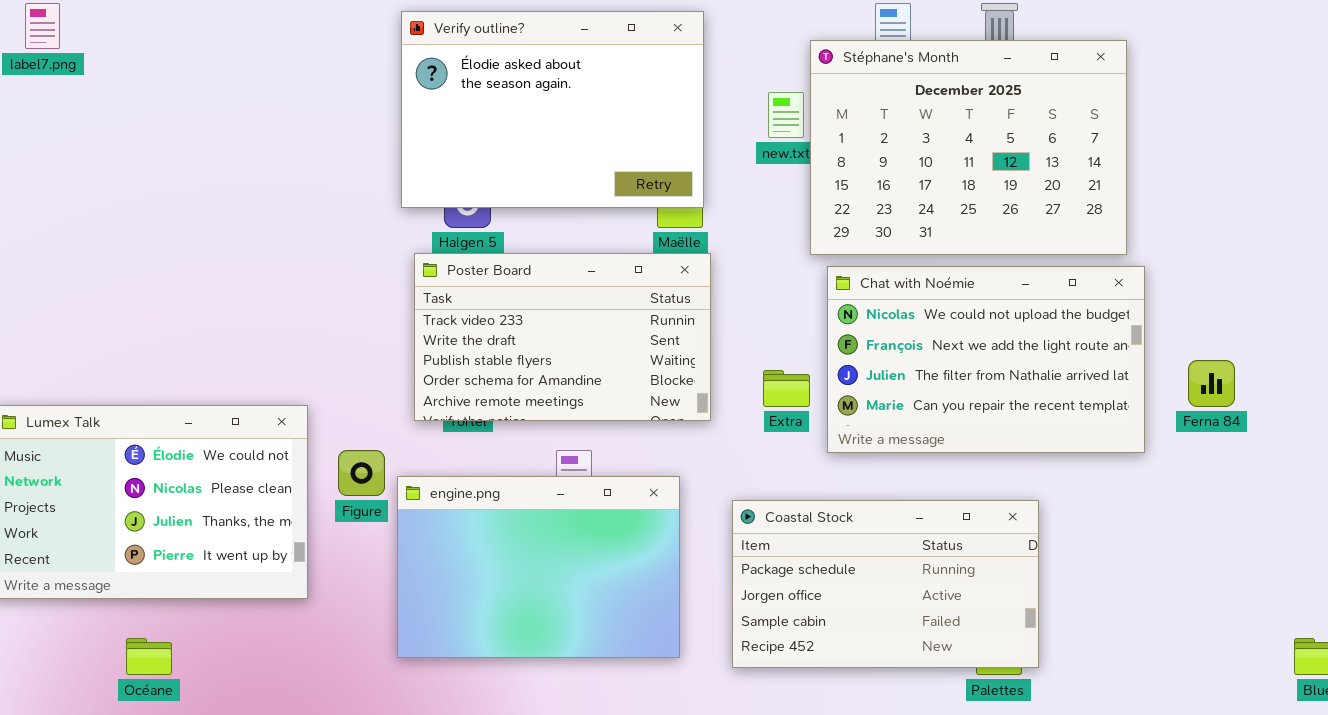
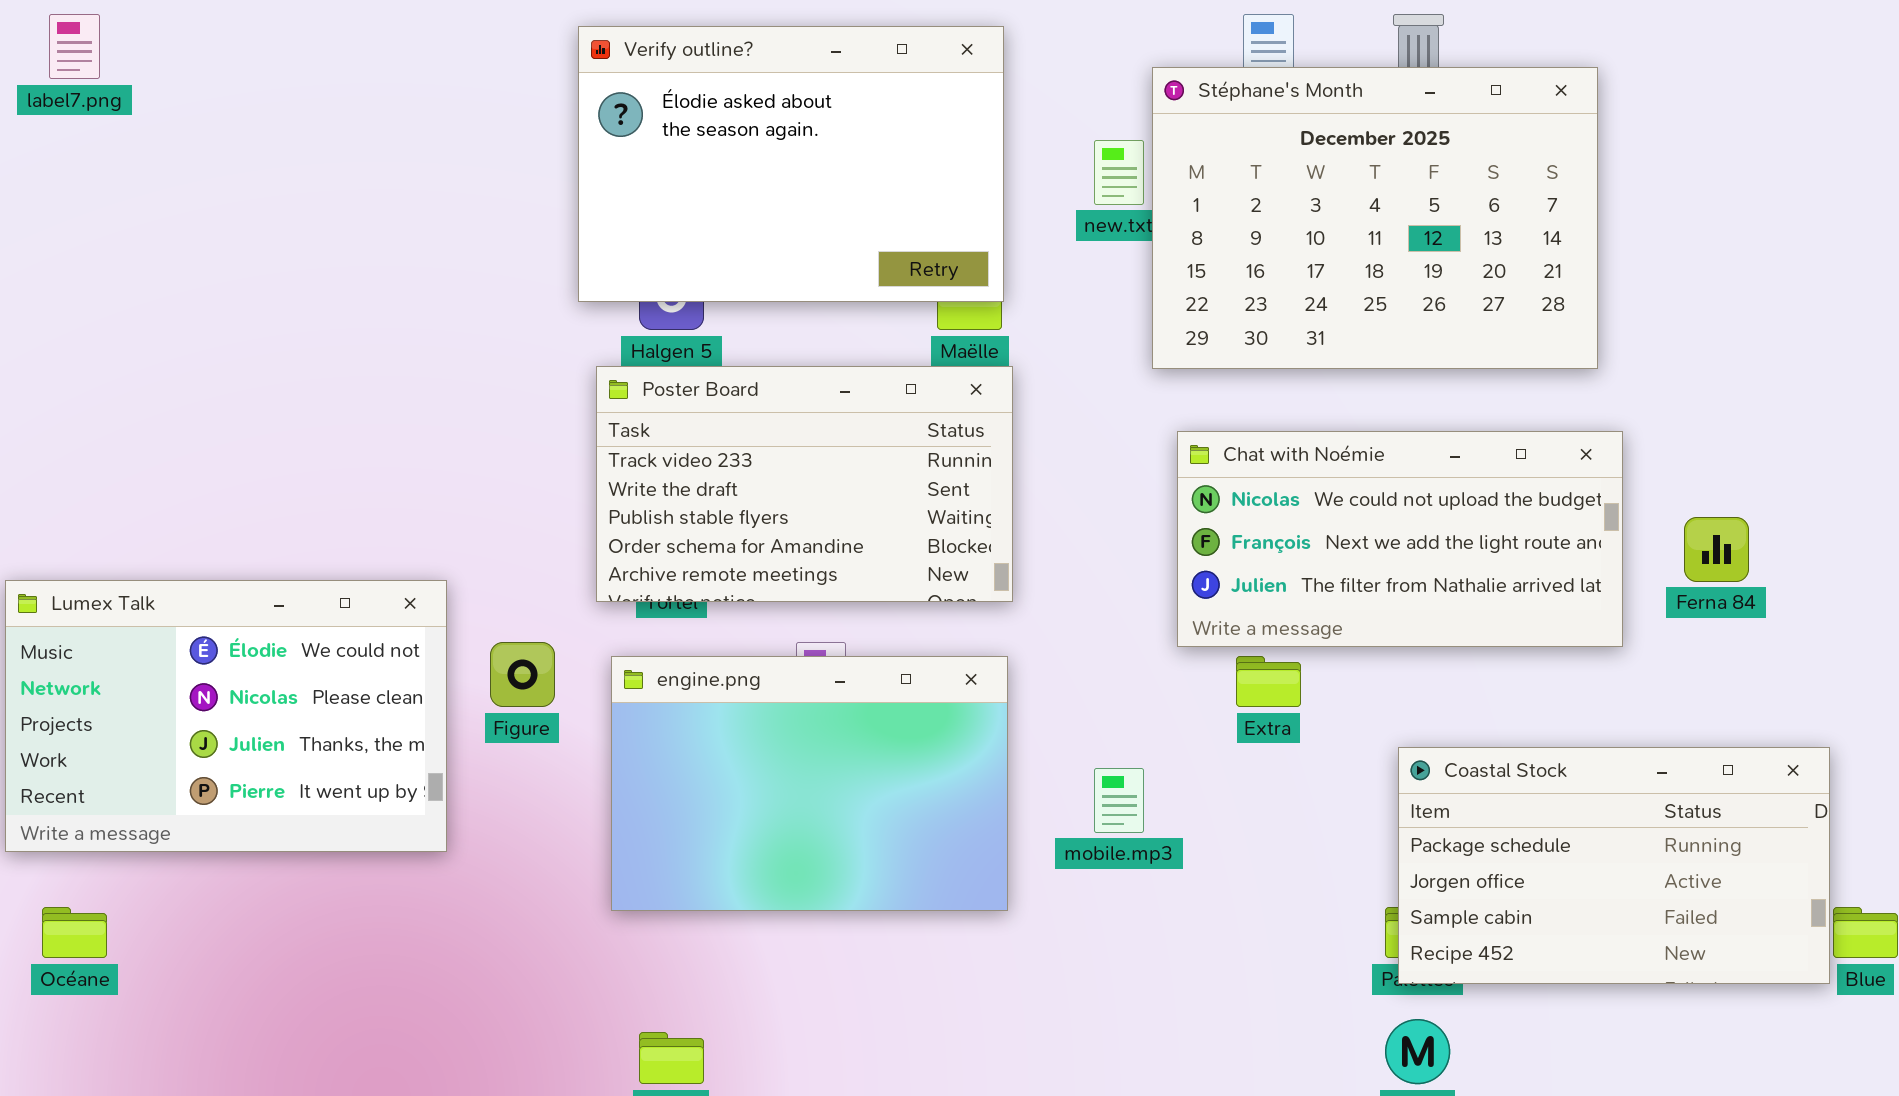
Chat with Noémie: [827,266,1145,453] -> [1177,431,1623,647], resized
Extra: [763,370,810,407] -> [1236,656,1301,707], moved
engine.png: [397,476,680,658] -> [611,656,1008,911], moved
Coastal Stock: [732,500,1039,668] -> [1398,747,1830,984], moved
Océane: [126,638,172,675] -> [42,907,107,958], moved

